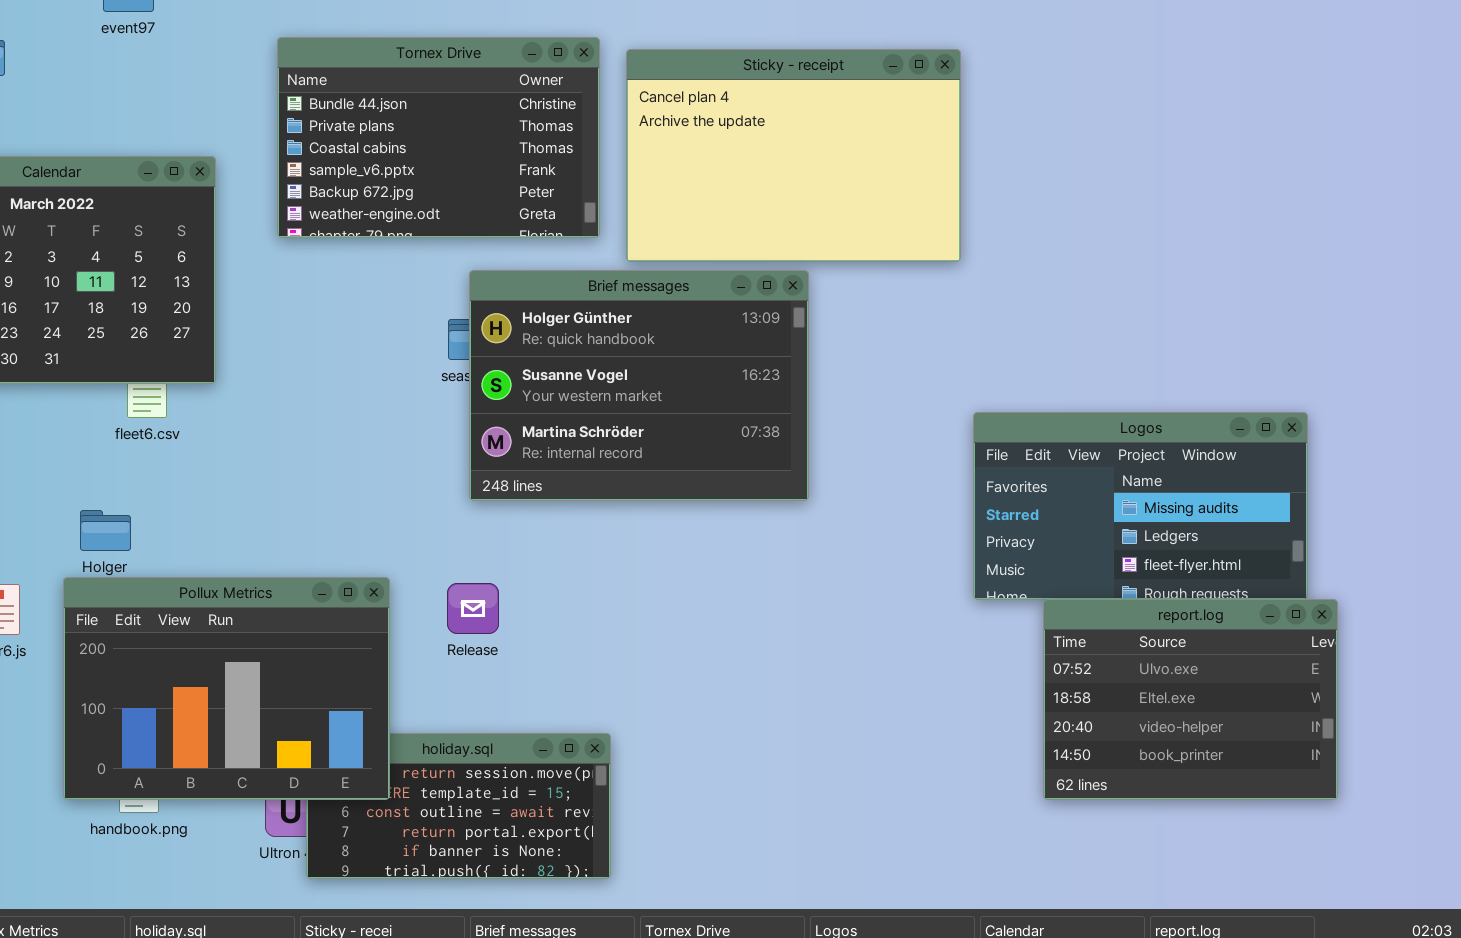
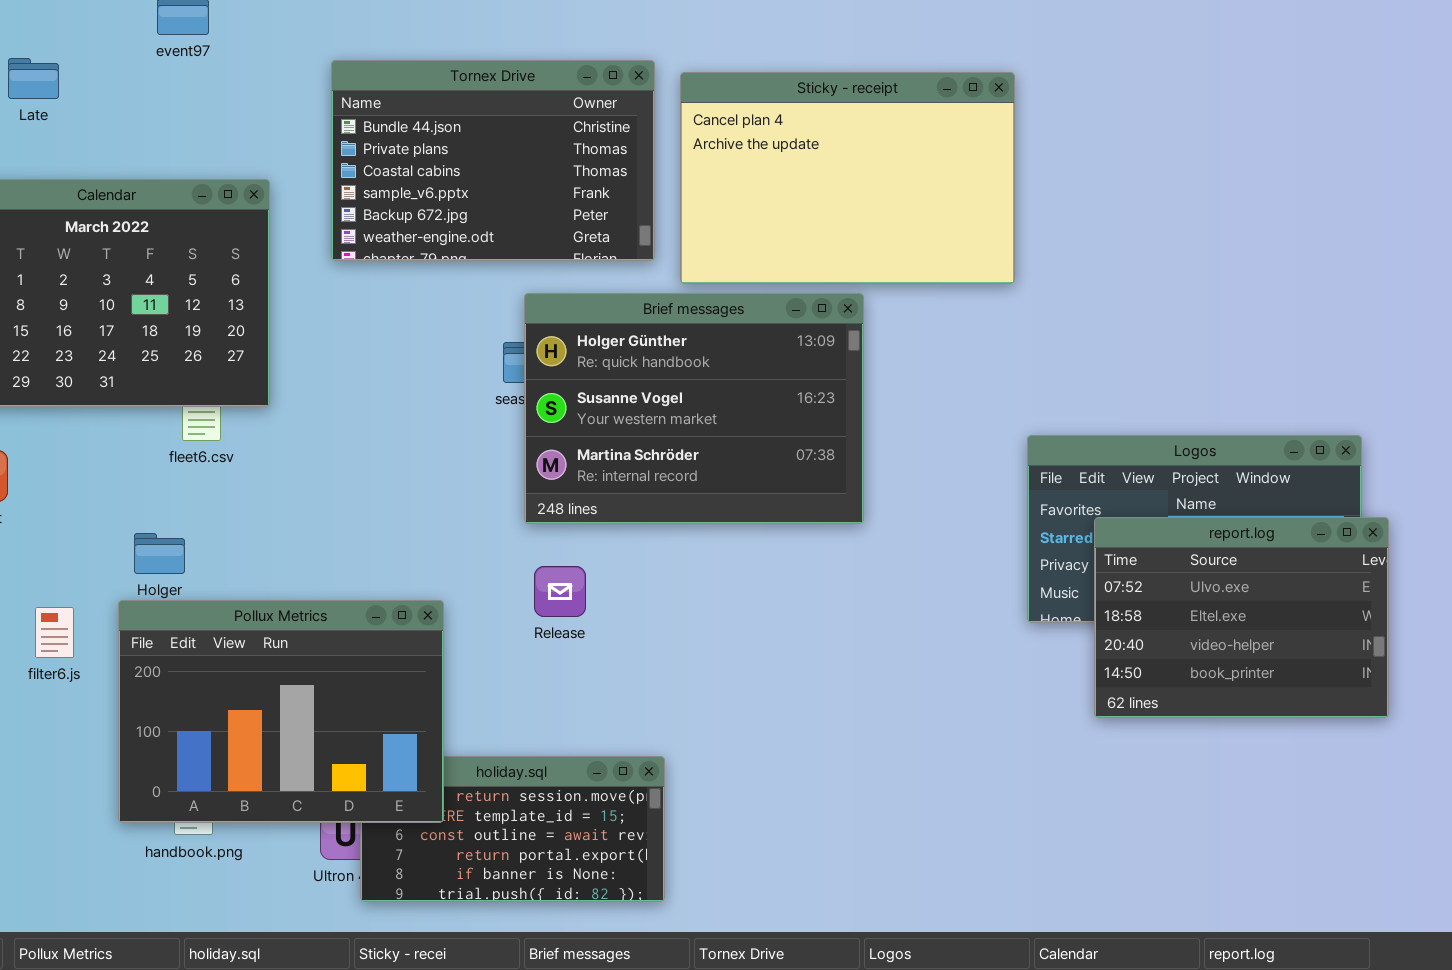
Release: [447,583,499,634] -> [534,566,586,617], moved
report.log: [1043,599,1338,800] -> [1094,517,1389,718], moved

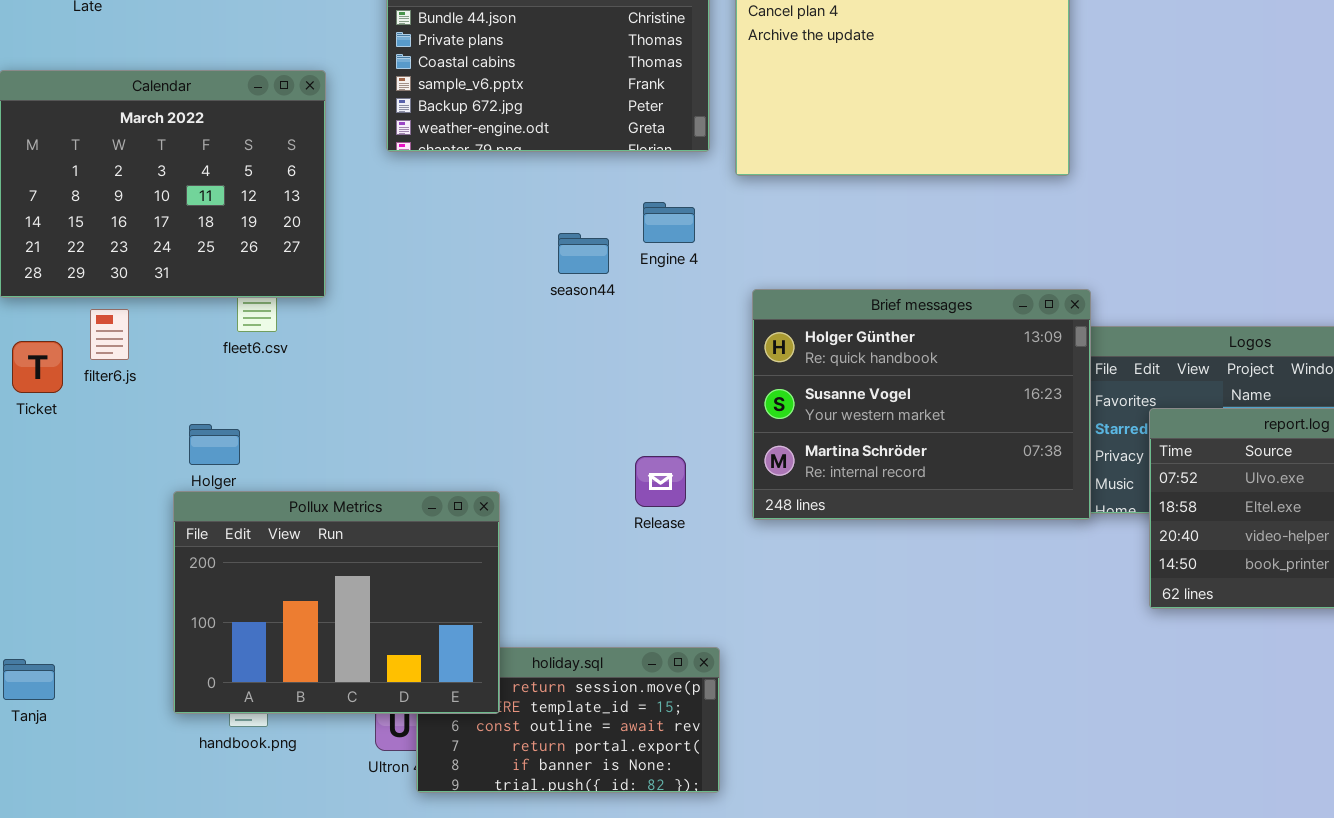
Brief messages: [524,293,864,524] -> [752,289,1091,520], moved
Release: [534,566,586,617] -> [635,456,686,507], moved
filter6.js: [35,607,74,658] -> [90,309,129,360], moved

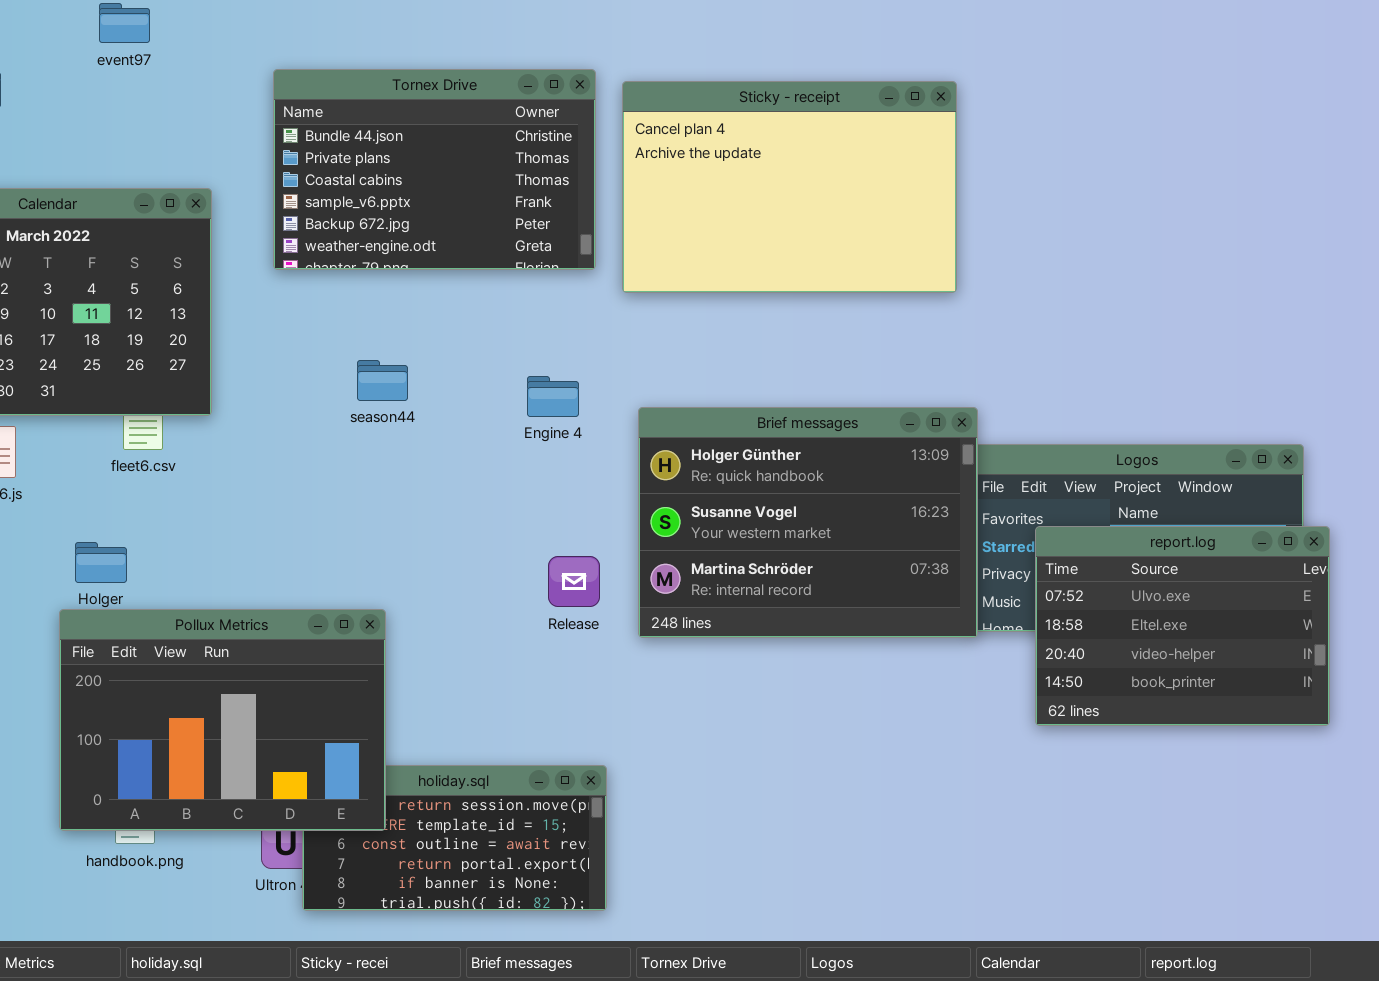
Engine 4: [643,202,695,243] -> [527,376,579,417], moved
season44: [558,233,609,274] -> [357,360,408,401], moved
Release: [635,456,686,507] -> [548,556,600,607], moved

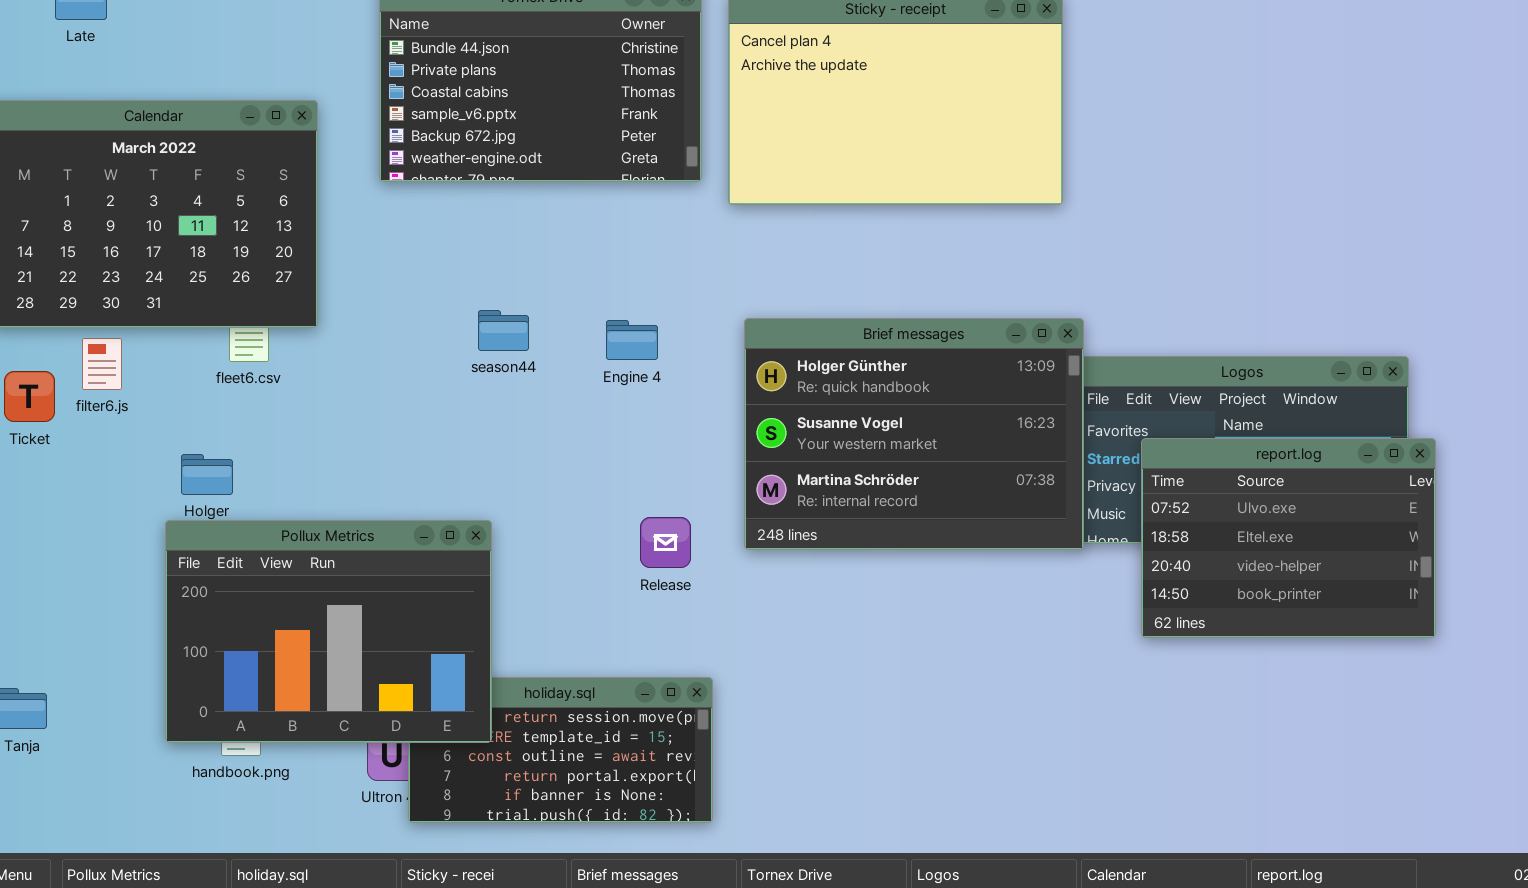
season44: [357,360,408,401] -> [478,310,529,351], moved
Engine 4: [527,376,579,417] -> [606,320,658,360], moved
Release: [548,556,600,607] -> [640,517,691,568], moved

